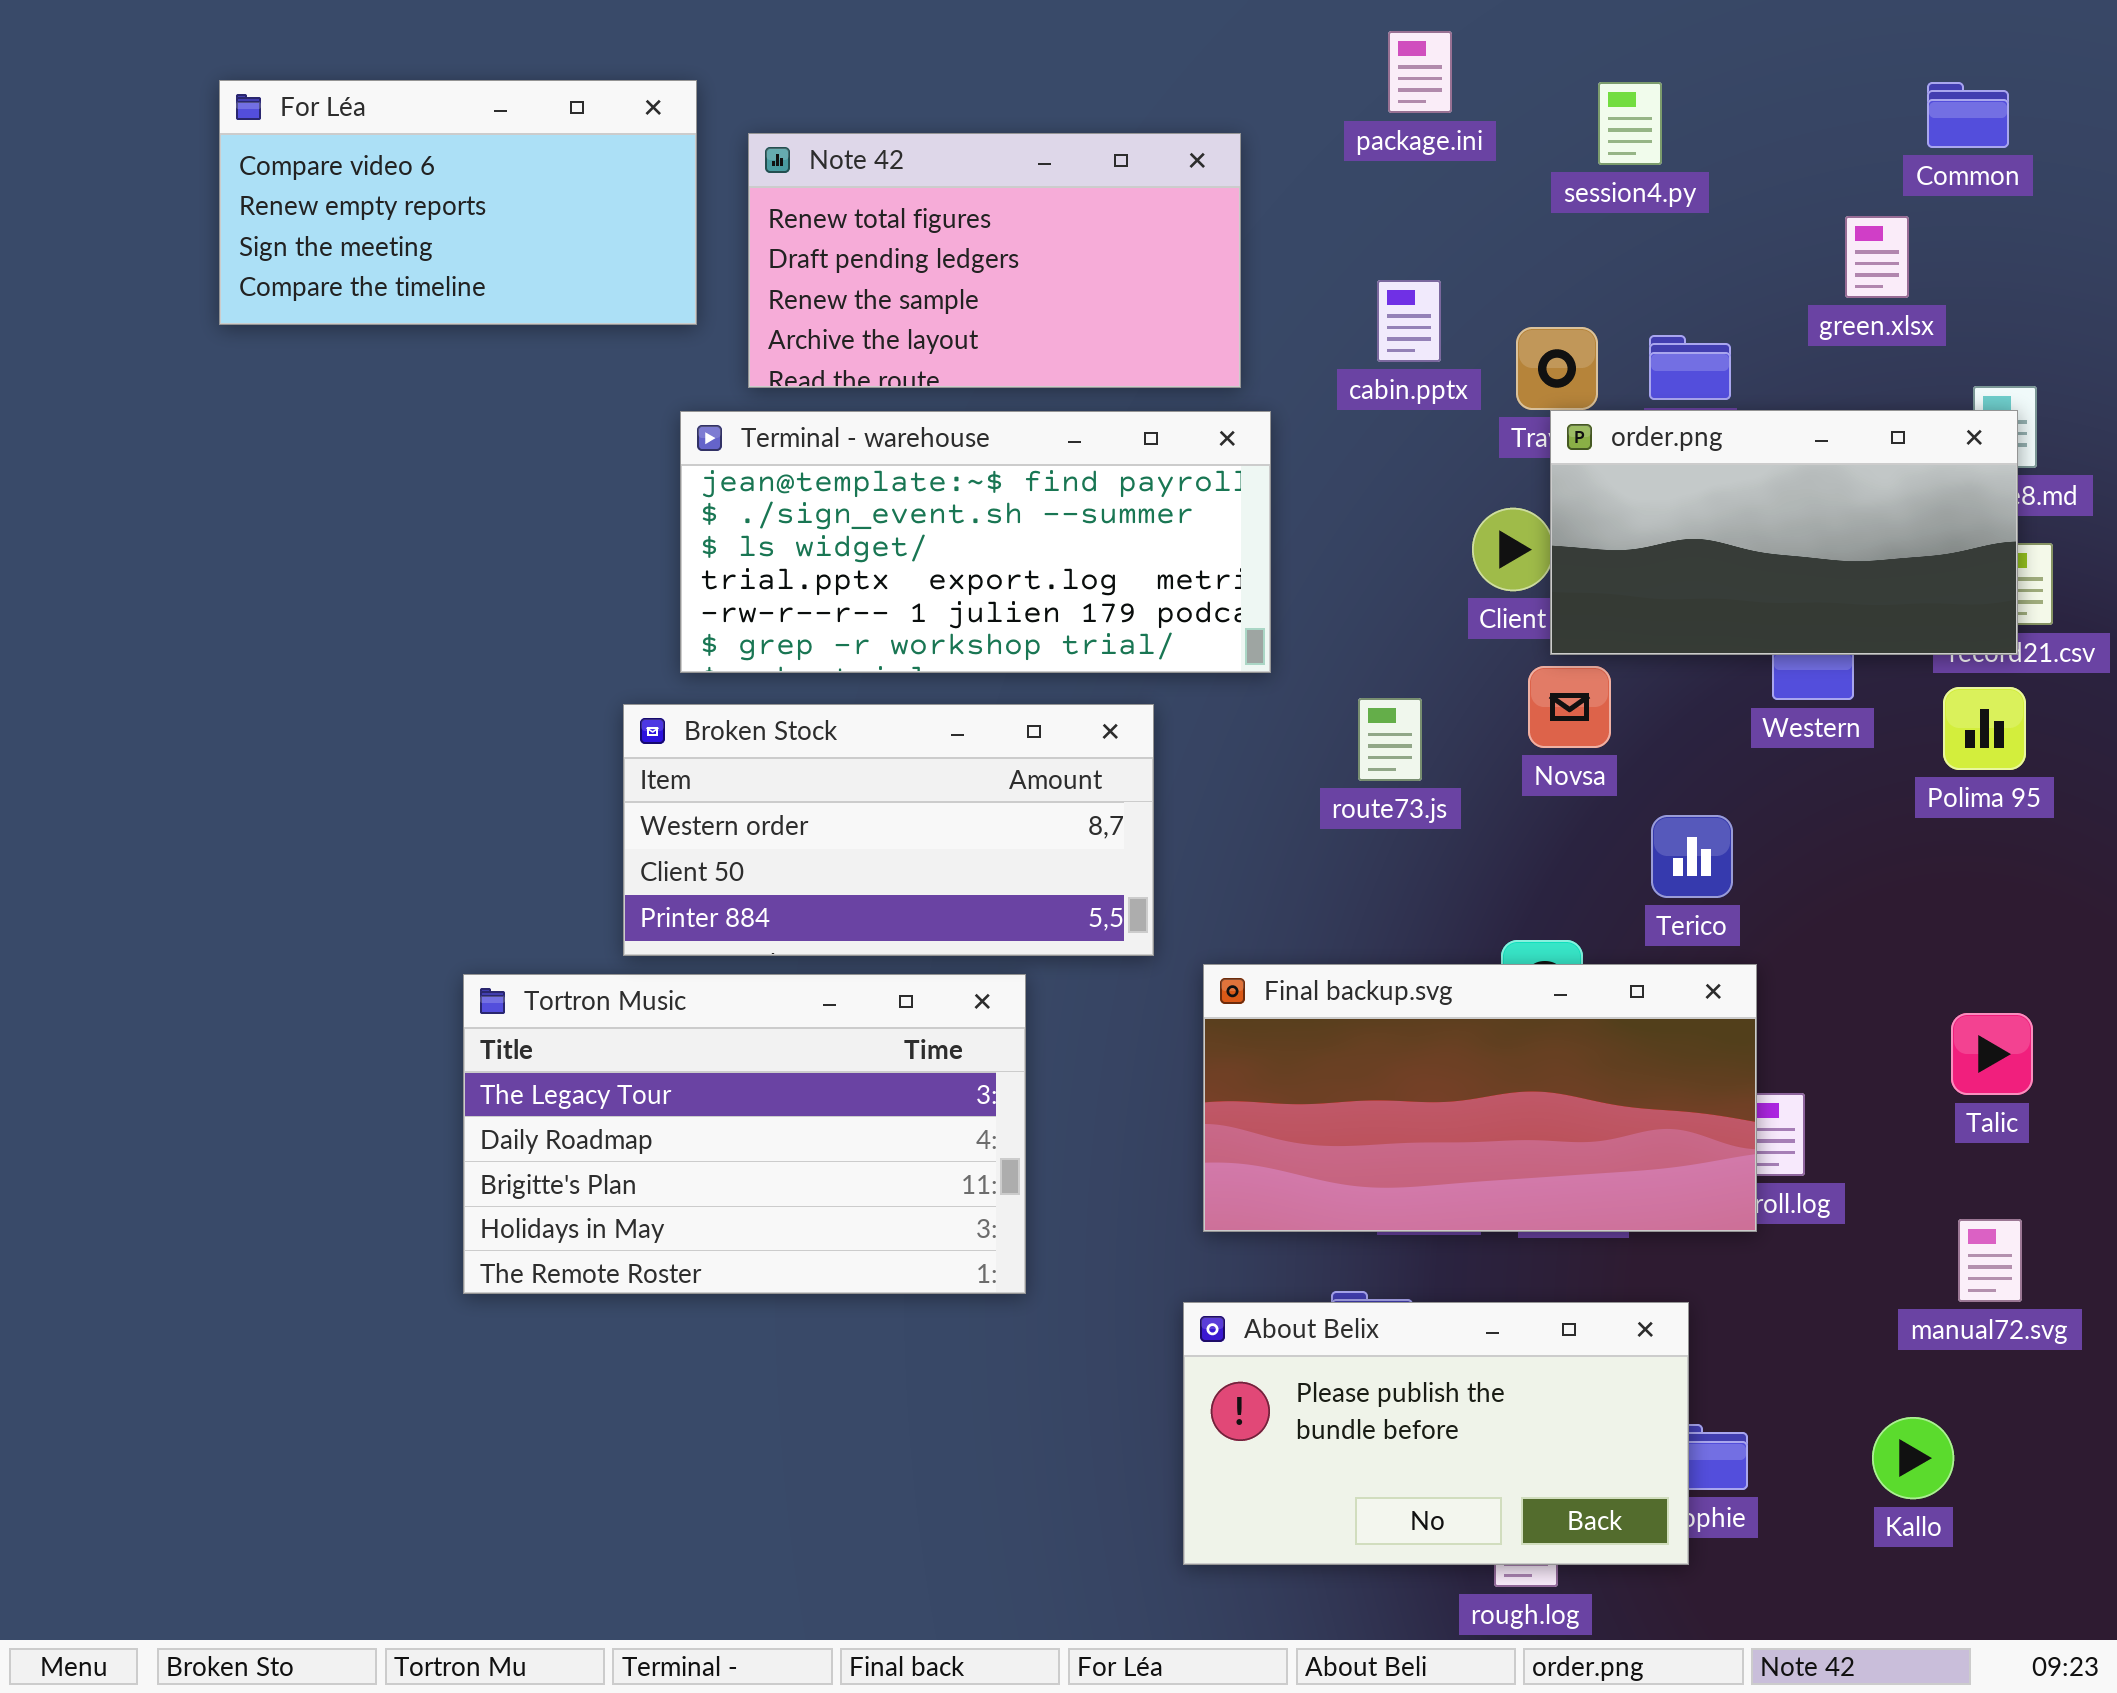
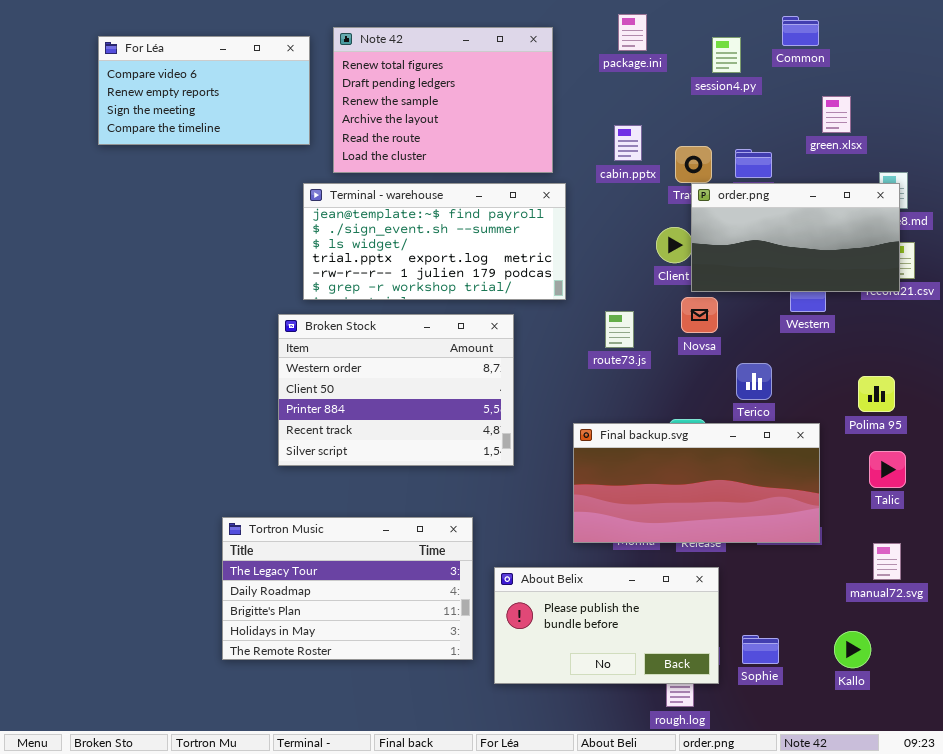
Common: [1927,82,2009,148] -> [782,16,819,46], moved
Note 42: [748,133,1241,388] -> [333,27,553,173], resized
Polima 95: [1943,687,2026,770] -> [858,376,895,412], moved
Broken Stock: [623,704,1154,956] -> [278,314,514,466], resized
Final backup.svg: [1203,964,1757,1232] -> [573,423,820,543], moved
Tortron Music: [463,974,1026,1294] -> [222,517,473,660], moved
About Belix: [1183,1302,1689,1565] -> [494,567,719,684], moved

